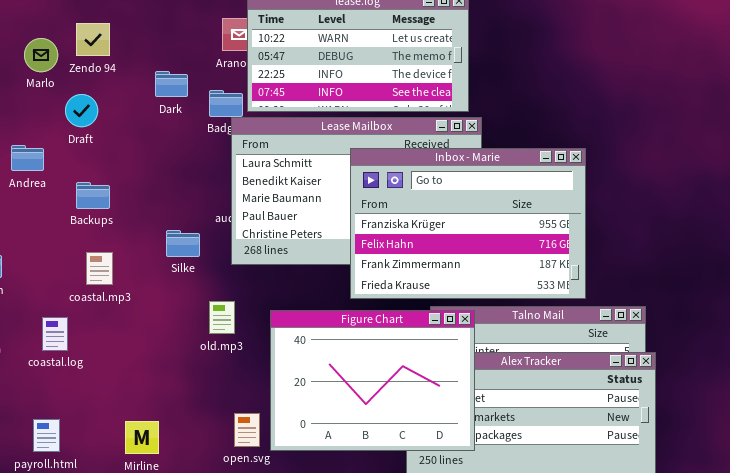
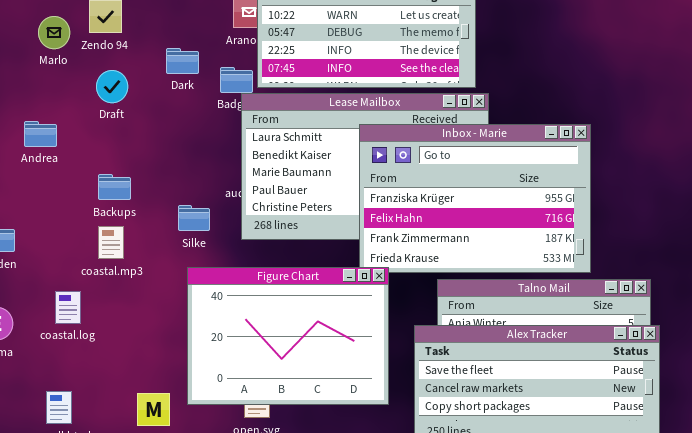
Draft: [65,94,98,127] -> [96,70,128,103], moved
Backups: [76,182,110,209] -> [98,174,131,200], moved
Figure Chart: [270,310,475,451] -> [187,267,389,405], moved

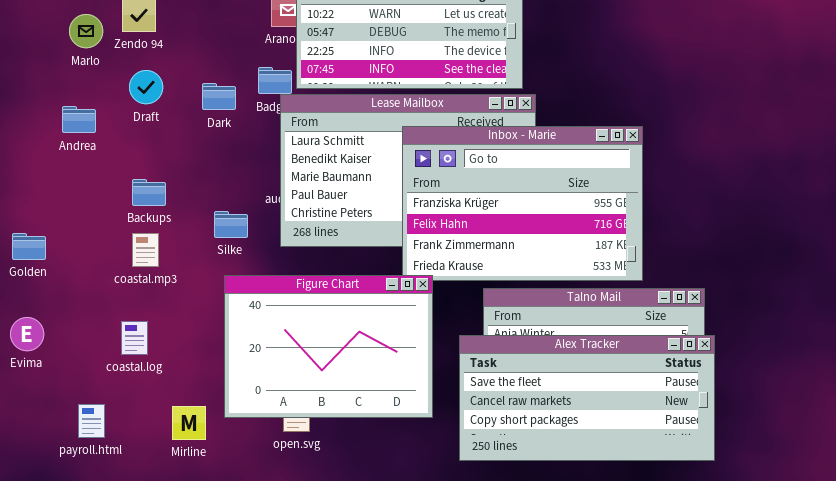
Dark: [166,48,199,74] -> [202,83,236,110], moved
Andrea: [24,121,57,147] -> [62,106,96,133], moved
coastal.log: [55,291,81,324] -> [121,321,148,355], moved

